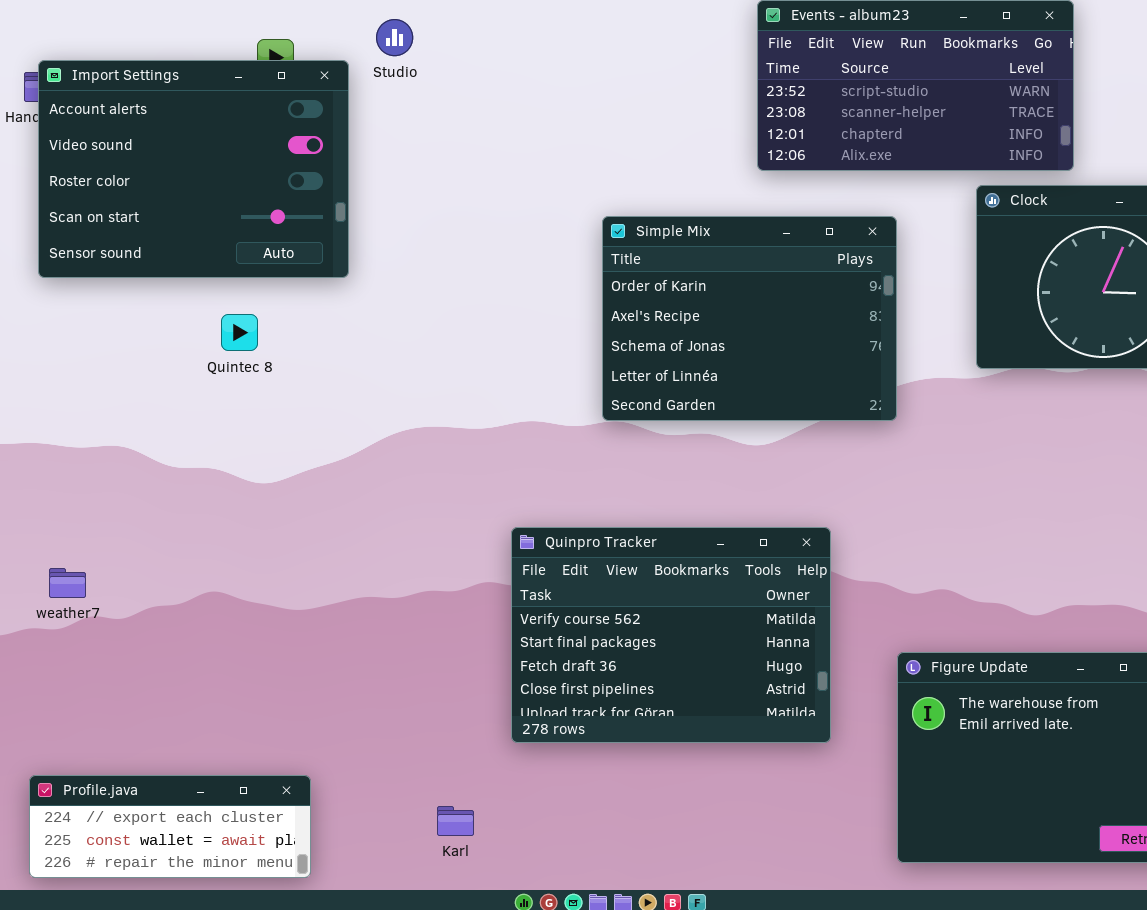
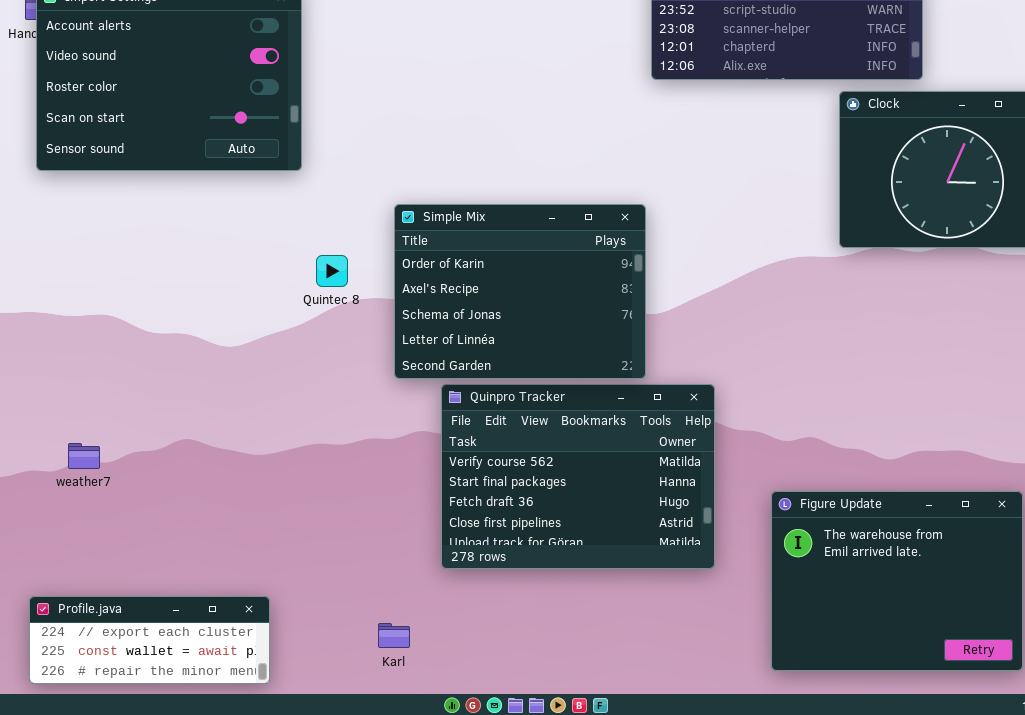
Simple Mix: [602,216,897,421] -> [394,204,646,379], moved
Quintec 8: [221,314,258,351] -> [316,255,348,287], moved
weather7: [49,568,86,598] -> [68,443,100,469], moved

